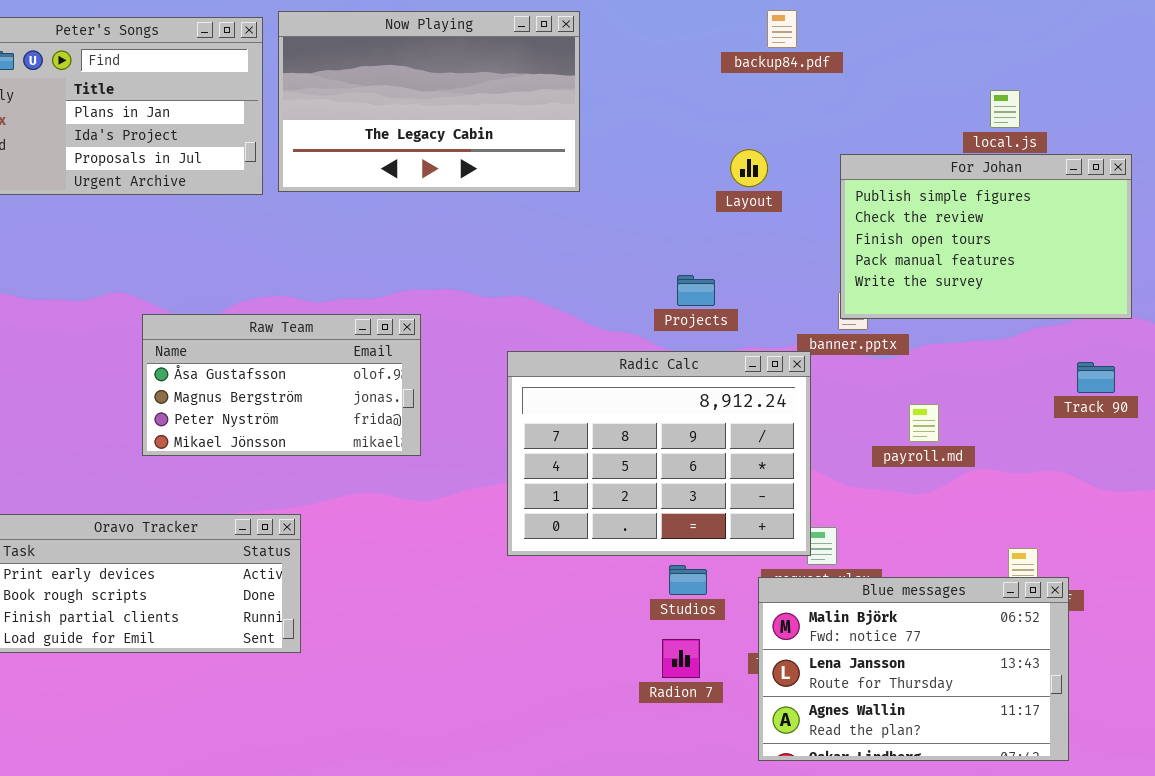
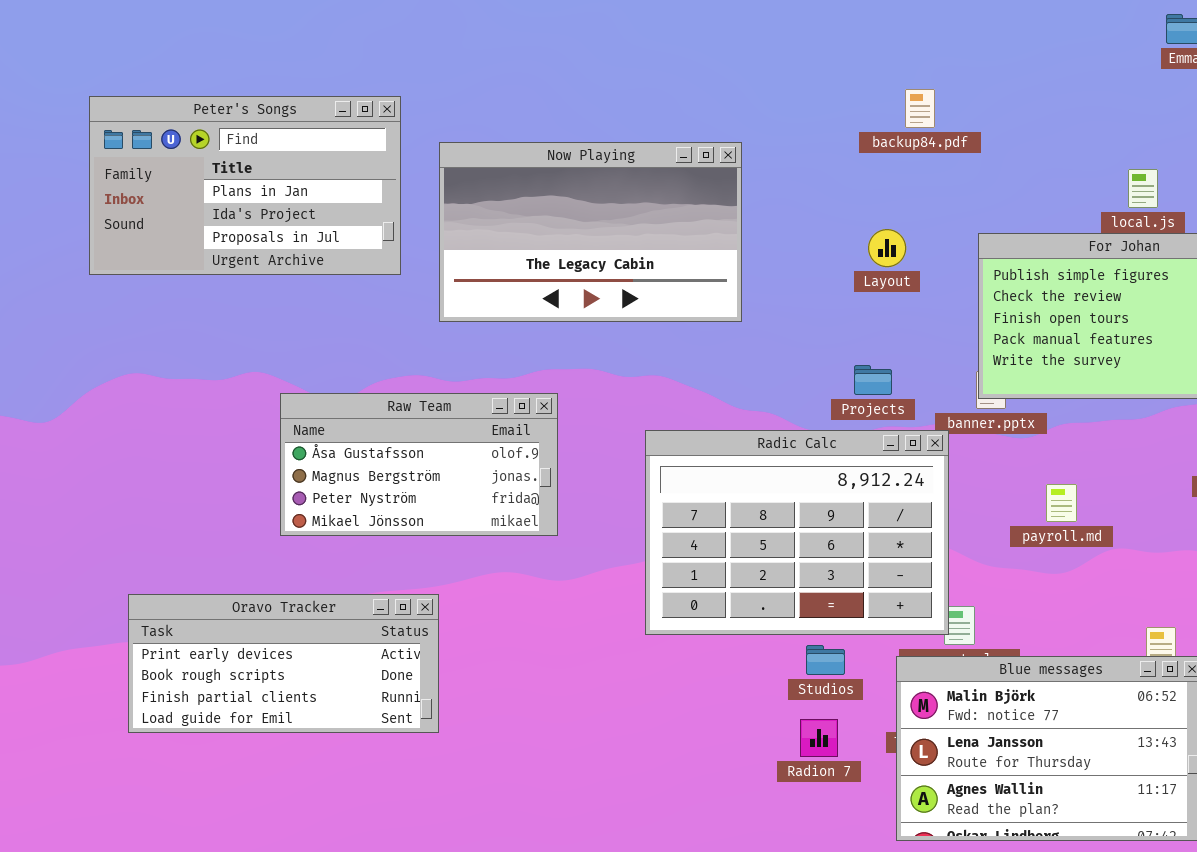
Now Playing: [278,11,580,192] -> [439,142,742,322], moved
Projects: [677,275,715,306] -> [854,365,892,395], moved

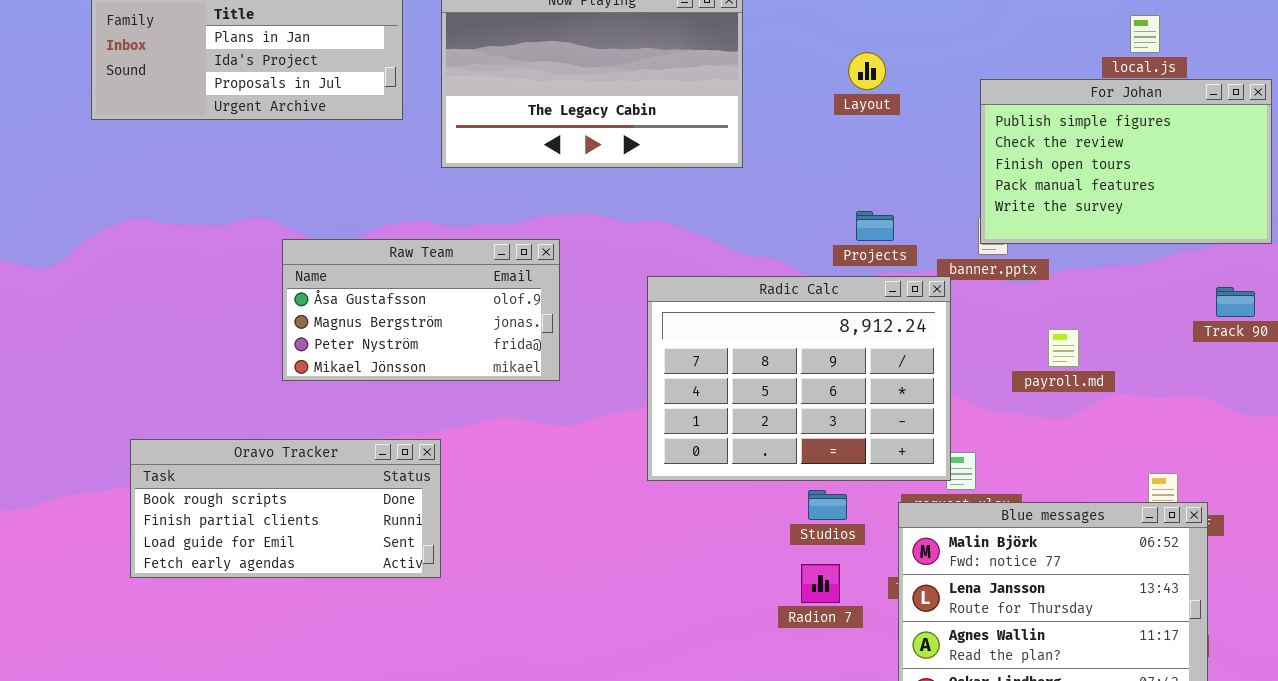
Layout: [868,229,906,267] -> [848,52,886,90], moved
Oravo Tracker: [128,594,439,733] -> [130,439,441,578], scrolled down 1 row

